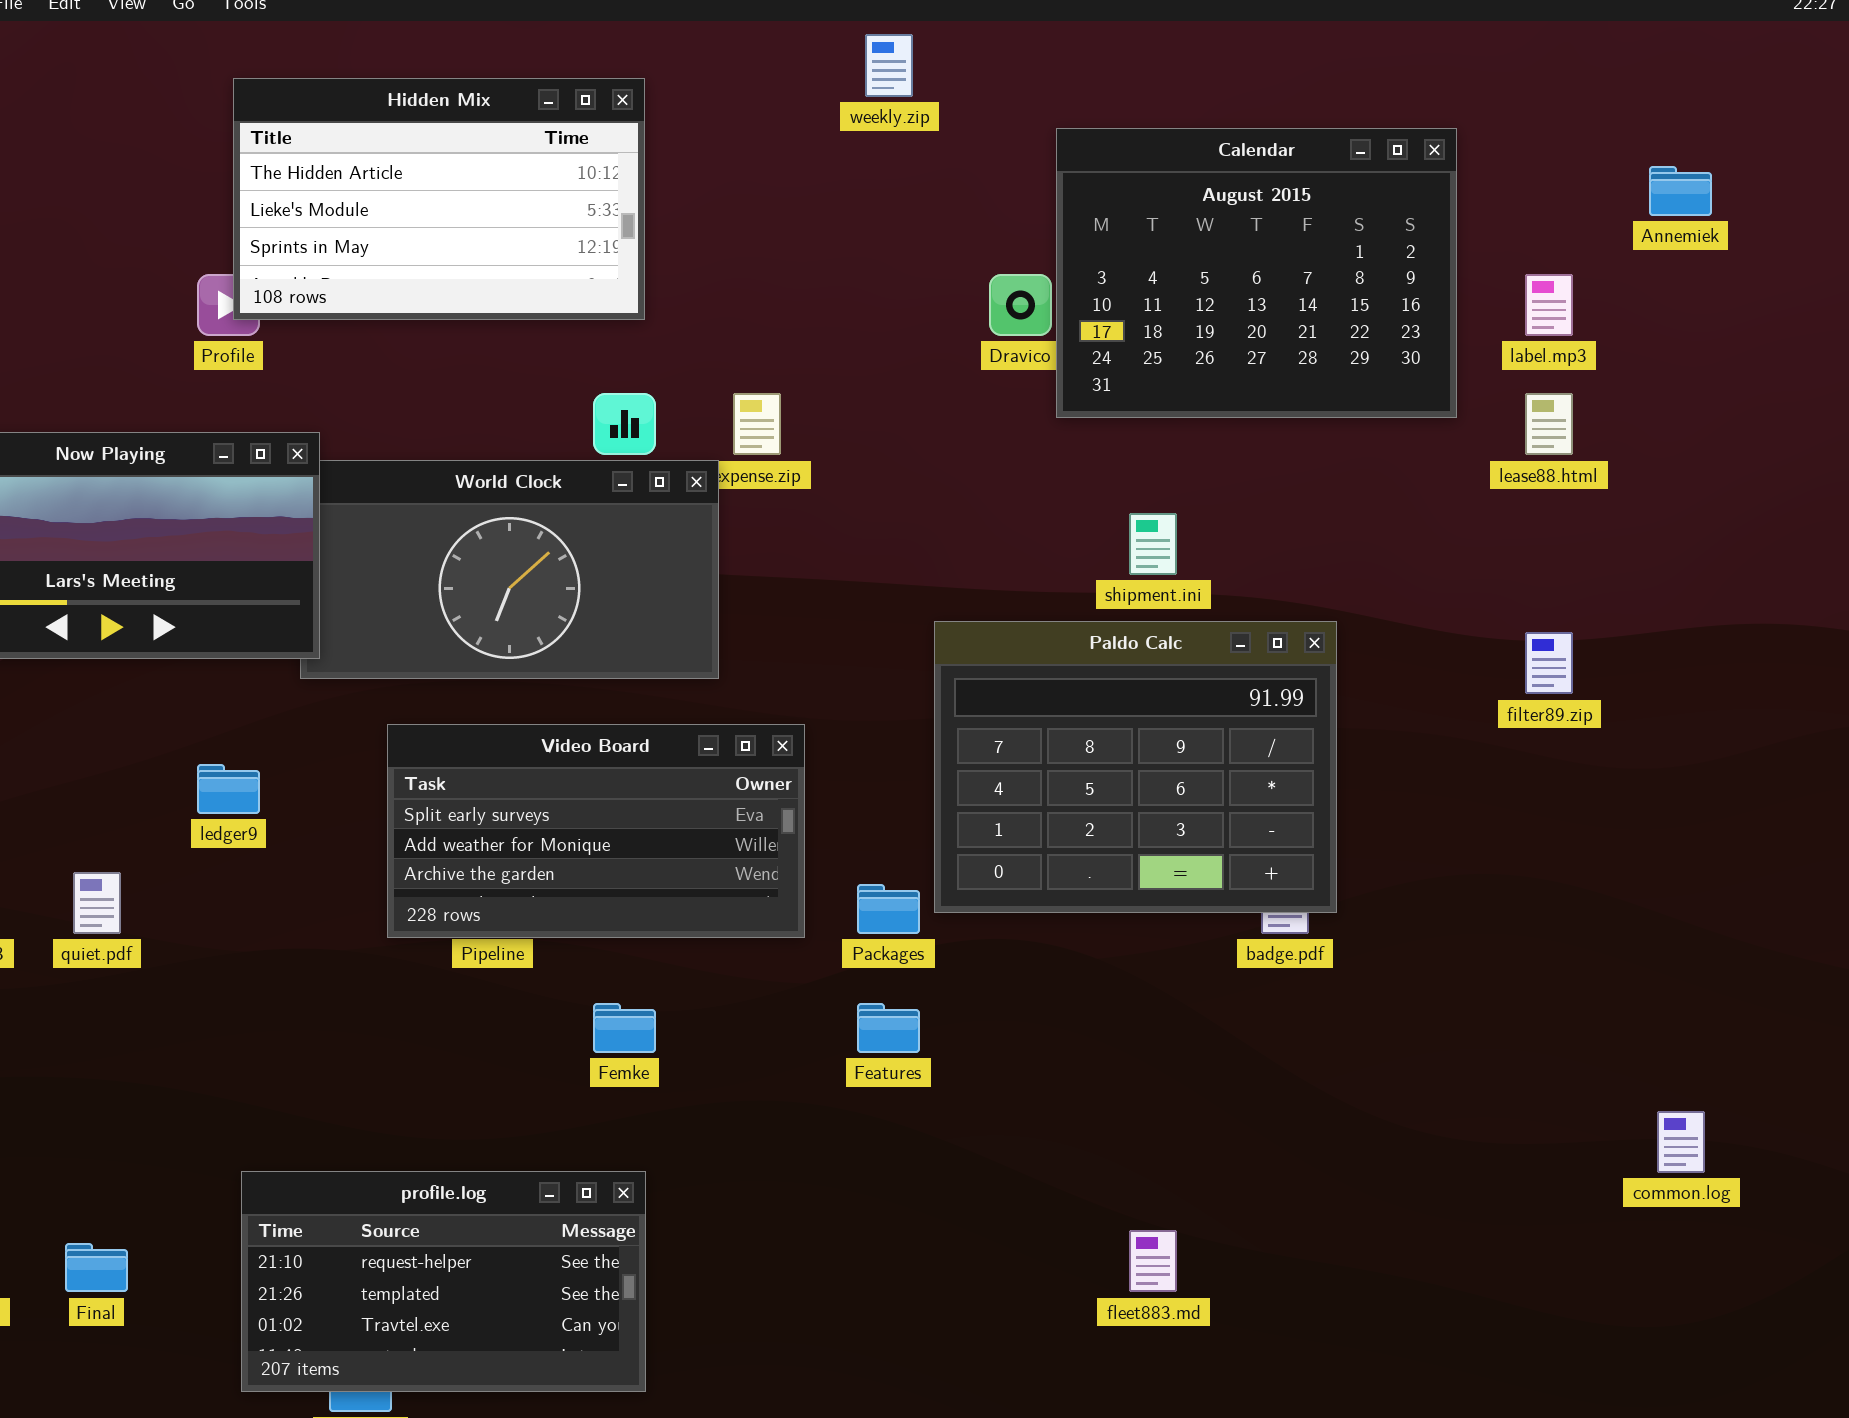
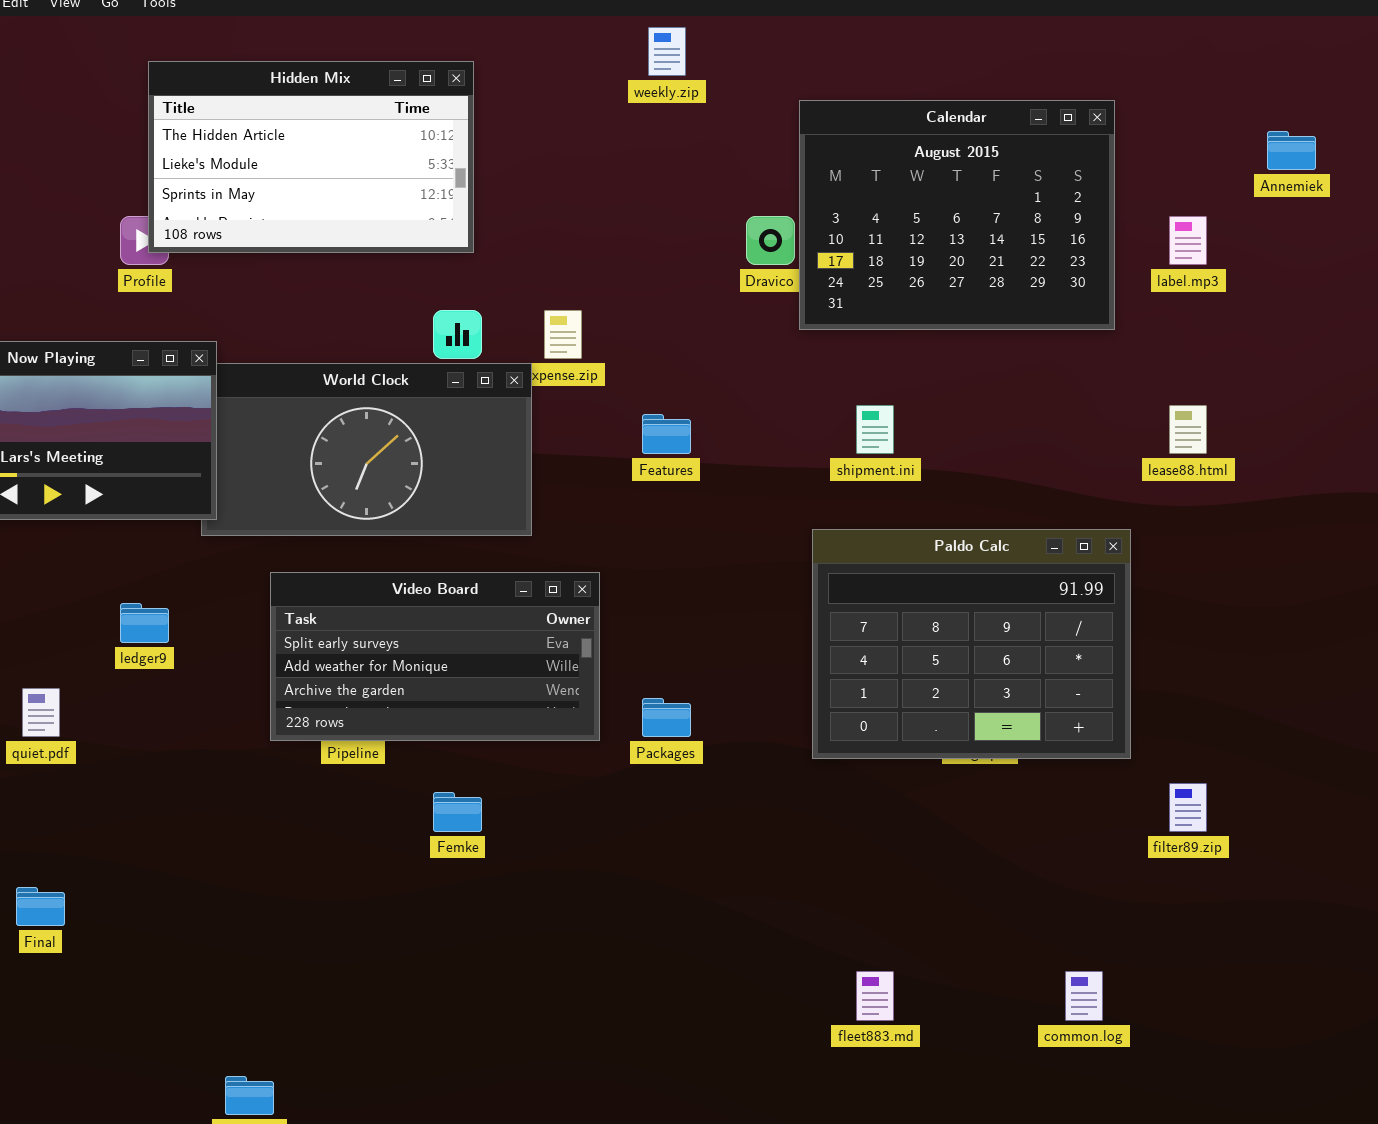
lease88.html: [1525,393,1573,455] -> [1169,405,1207,454], moved
Paldo Calc: [934,621,1337,913] -> [812,529,1131,759], moved
filter89.zip: [1525,632,1573,694] -> [1169,783,1207,832], moved
Features: [857,1003,920,1053] -> [642,414,691,454], moved
common.log: [1657,1111,1705,1173] -> [1065,971,1103,1021], moved
profile.log: [241,1171,646,1392] -> none, closed
Final: [65,1243,128,1292] -> [16,887,65,926], moved

